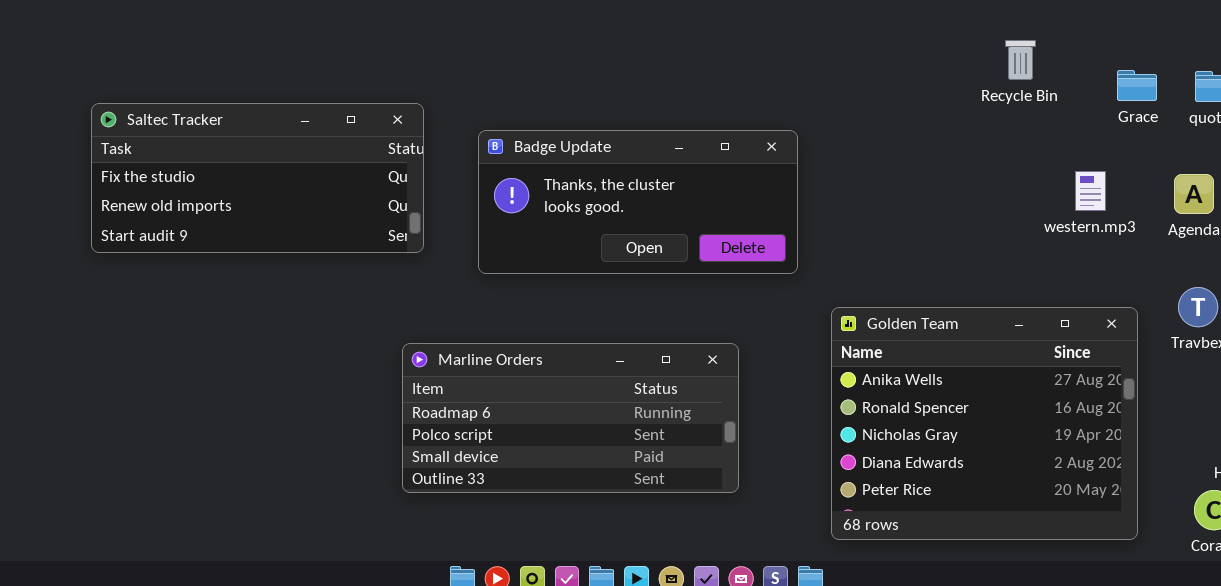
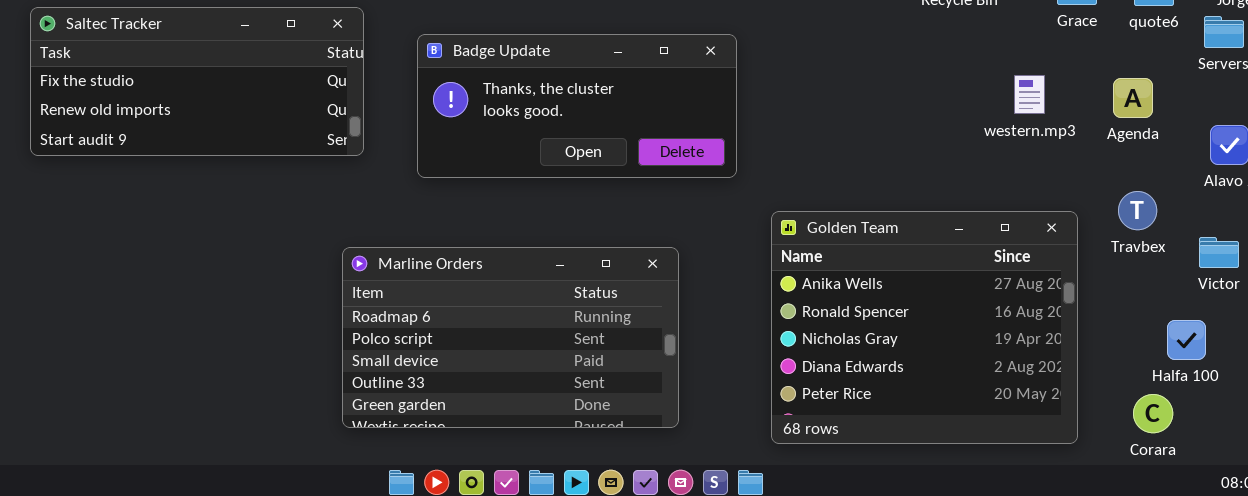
Marline Orders: [402,343,739,493] -> [342,247,679,428], resized

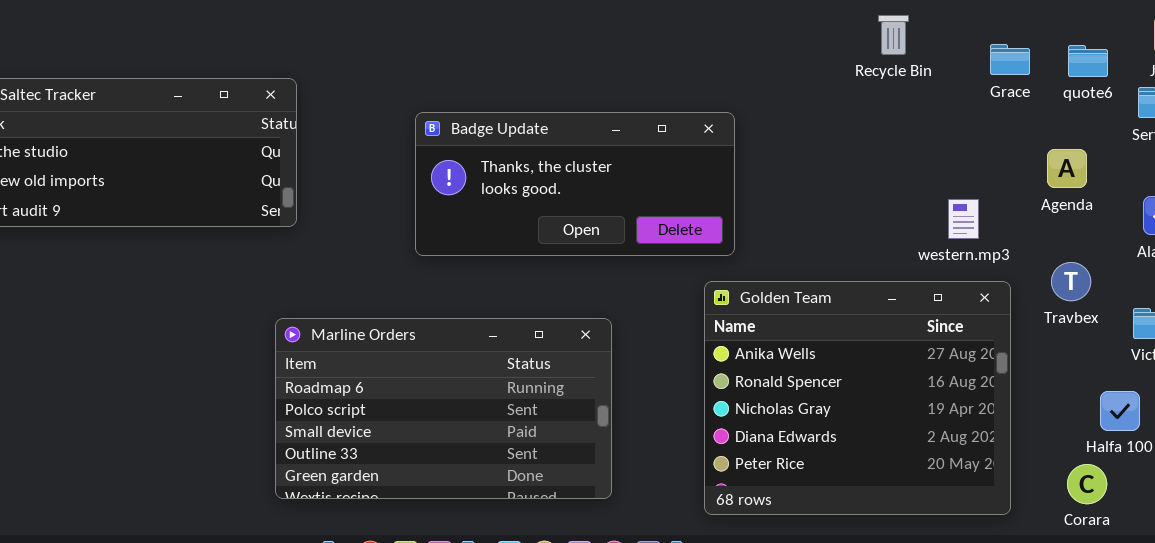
Badge Update: [417,34,737,178] -> [415,112,735,256], moved
western.mp3: [1014,75,1045,114] -> [948,199,979,239], moved

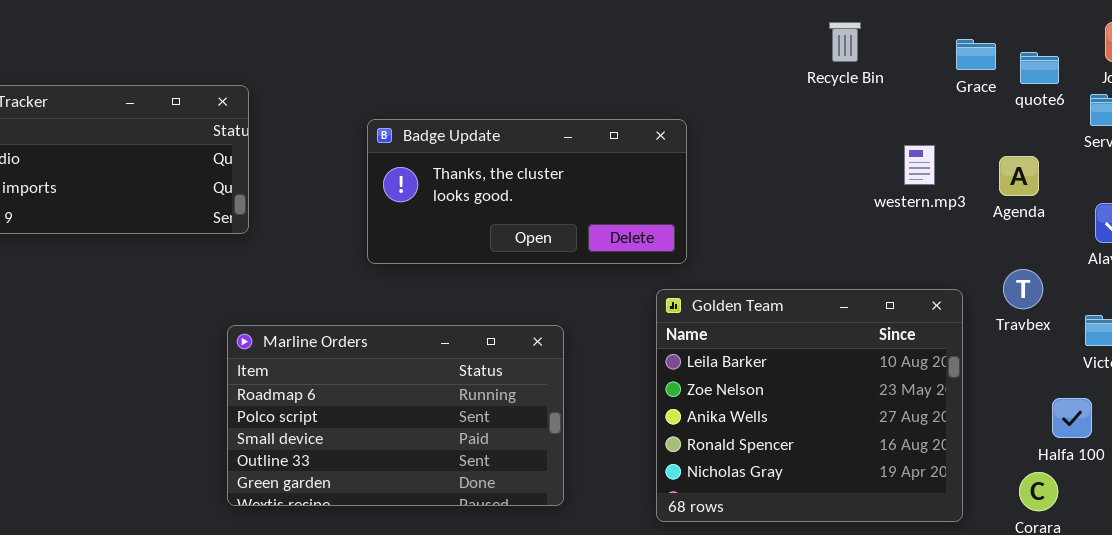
Grace: [990,44,1030,75] -> [956,39,996,70], moved
western.mp3: [948,199,979,239] -> [904,145,935,185], moved
Golden Team: [704,281,1011,515] -> [656,289,963,522], scrolled up 2 rows

